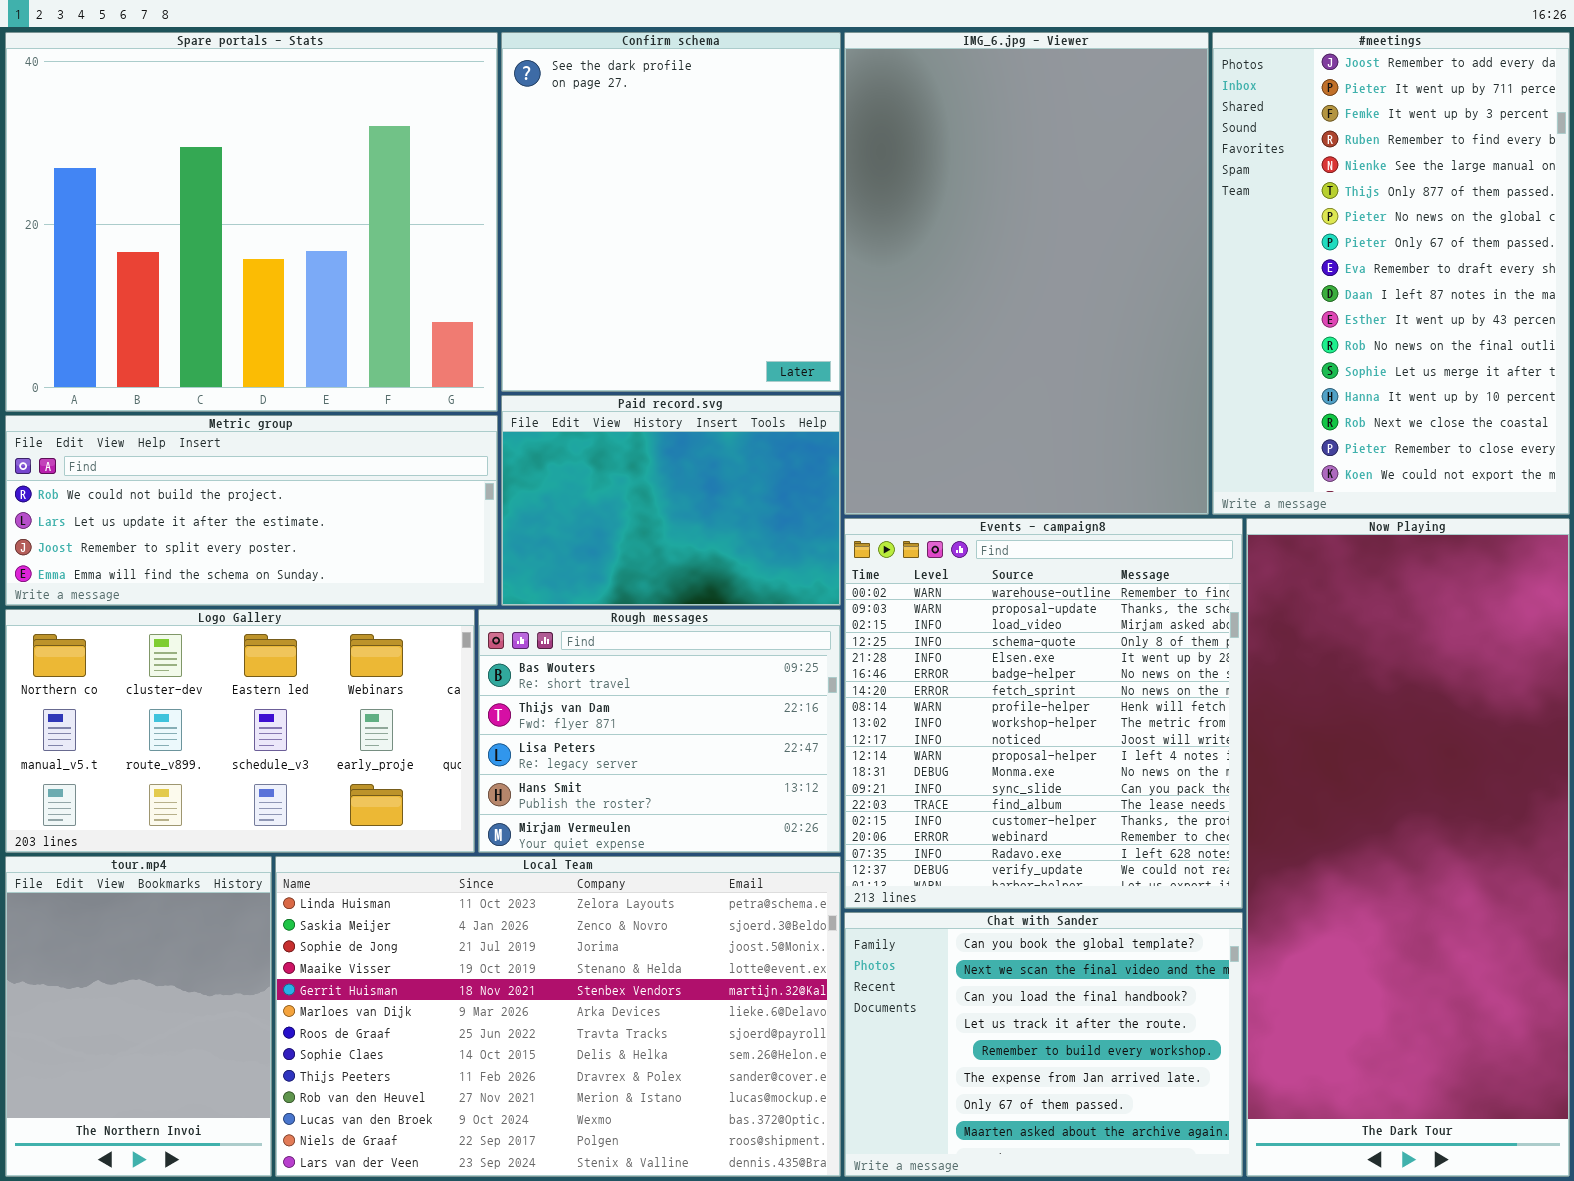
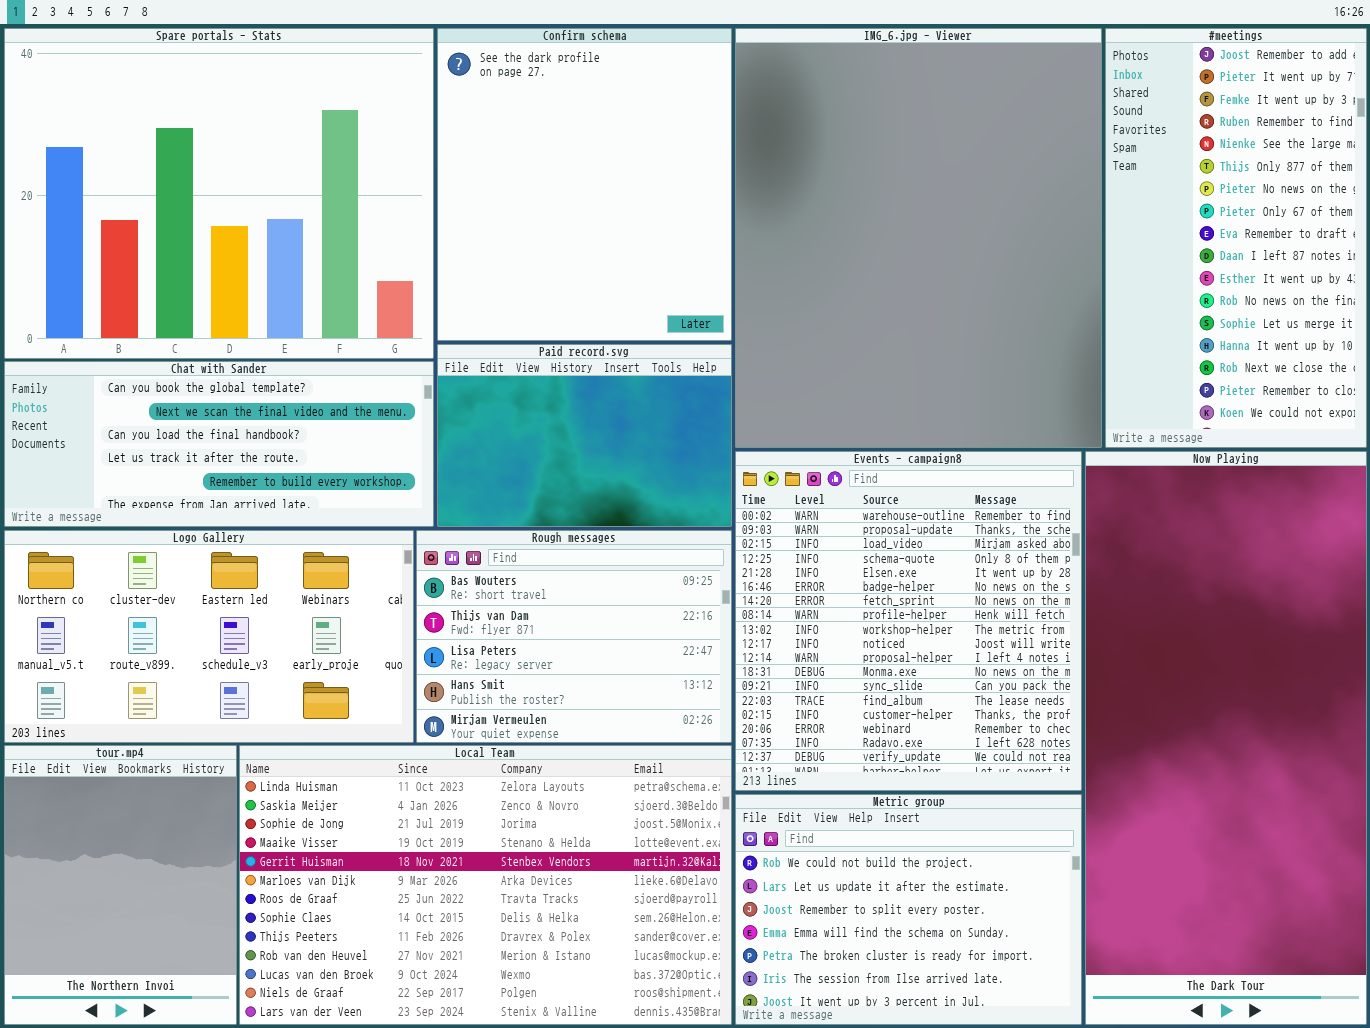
IMG_6.jpg - Viewer: [844,32,1209,515] -> [735,28,1102,448], resized
#meetings: [1212,32,1570,515] -> [1105,28,1367,448], resized
Metric group: [5,415,498,606] -> [735,794,1082,1025], moved, resized
Chat with Sander: [844,912,1243,1177] -> [4,361,434,527], moved, resized

